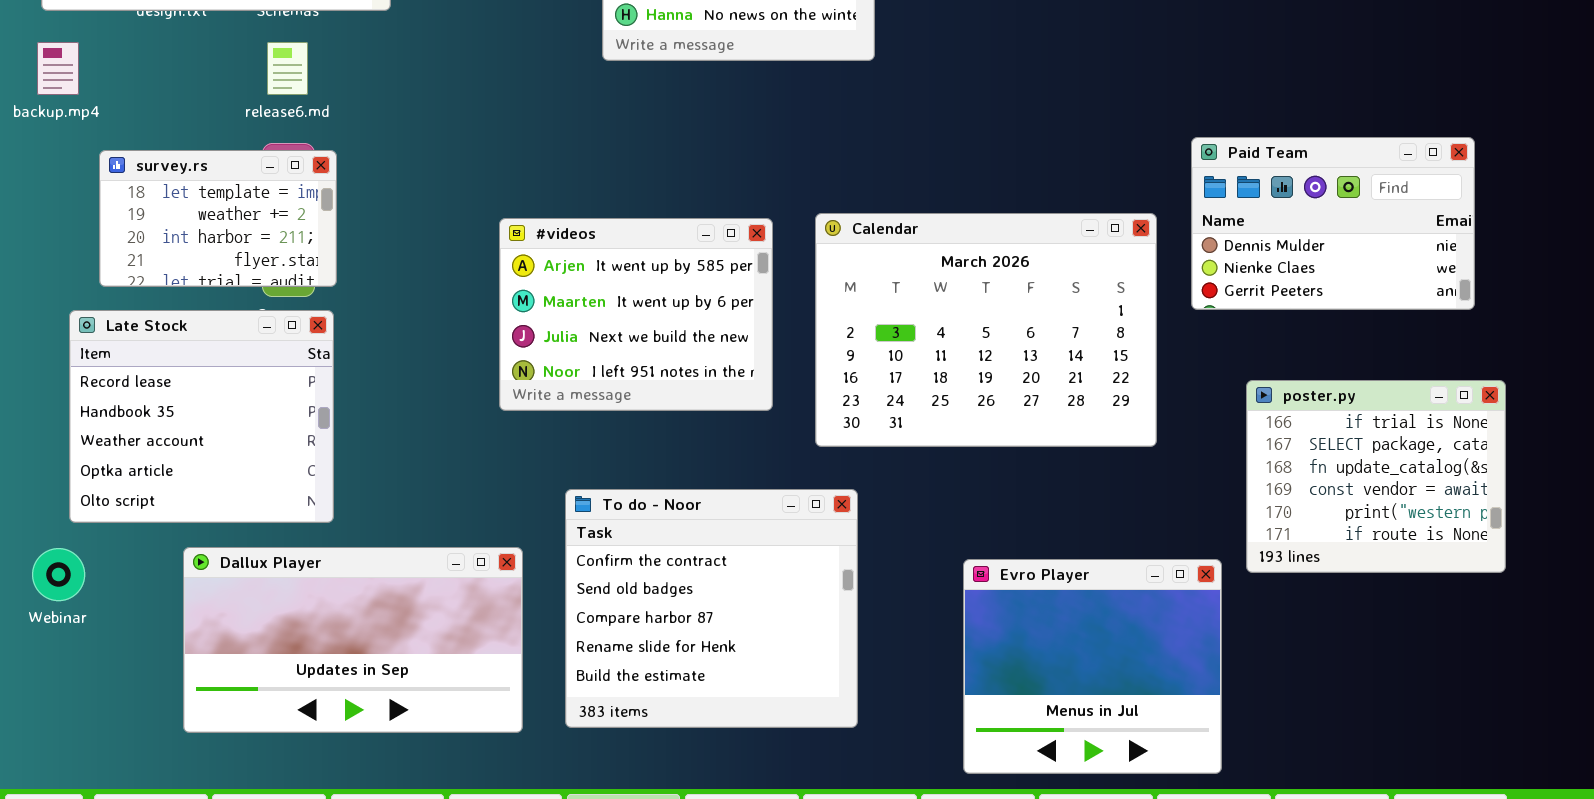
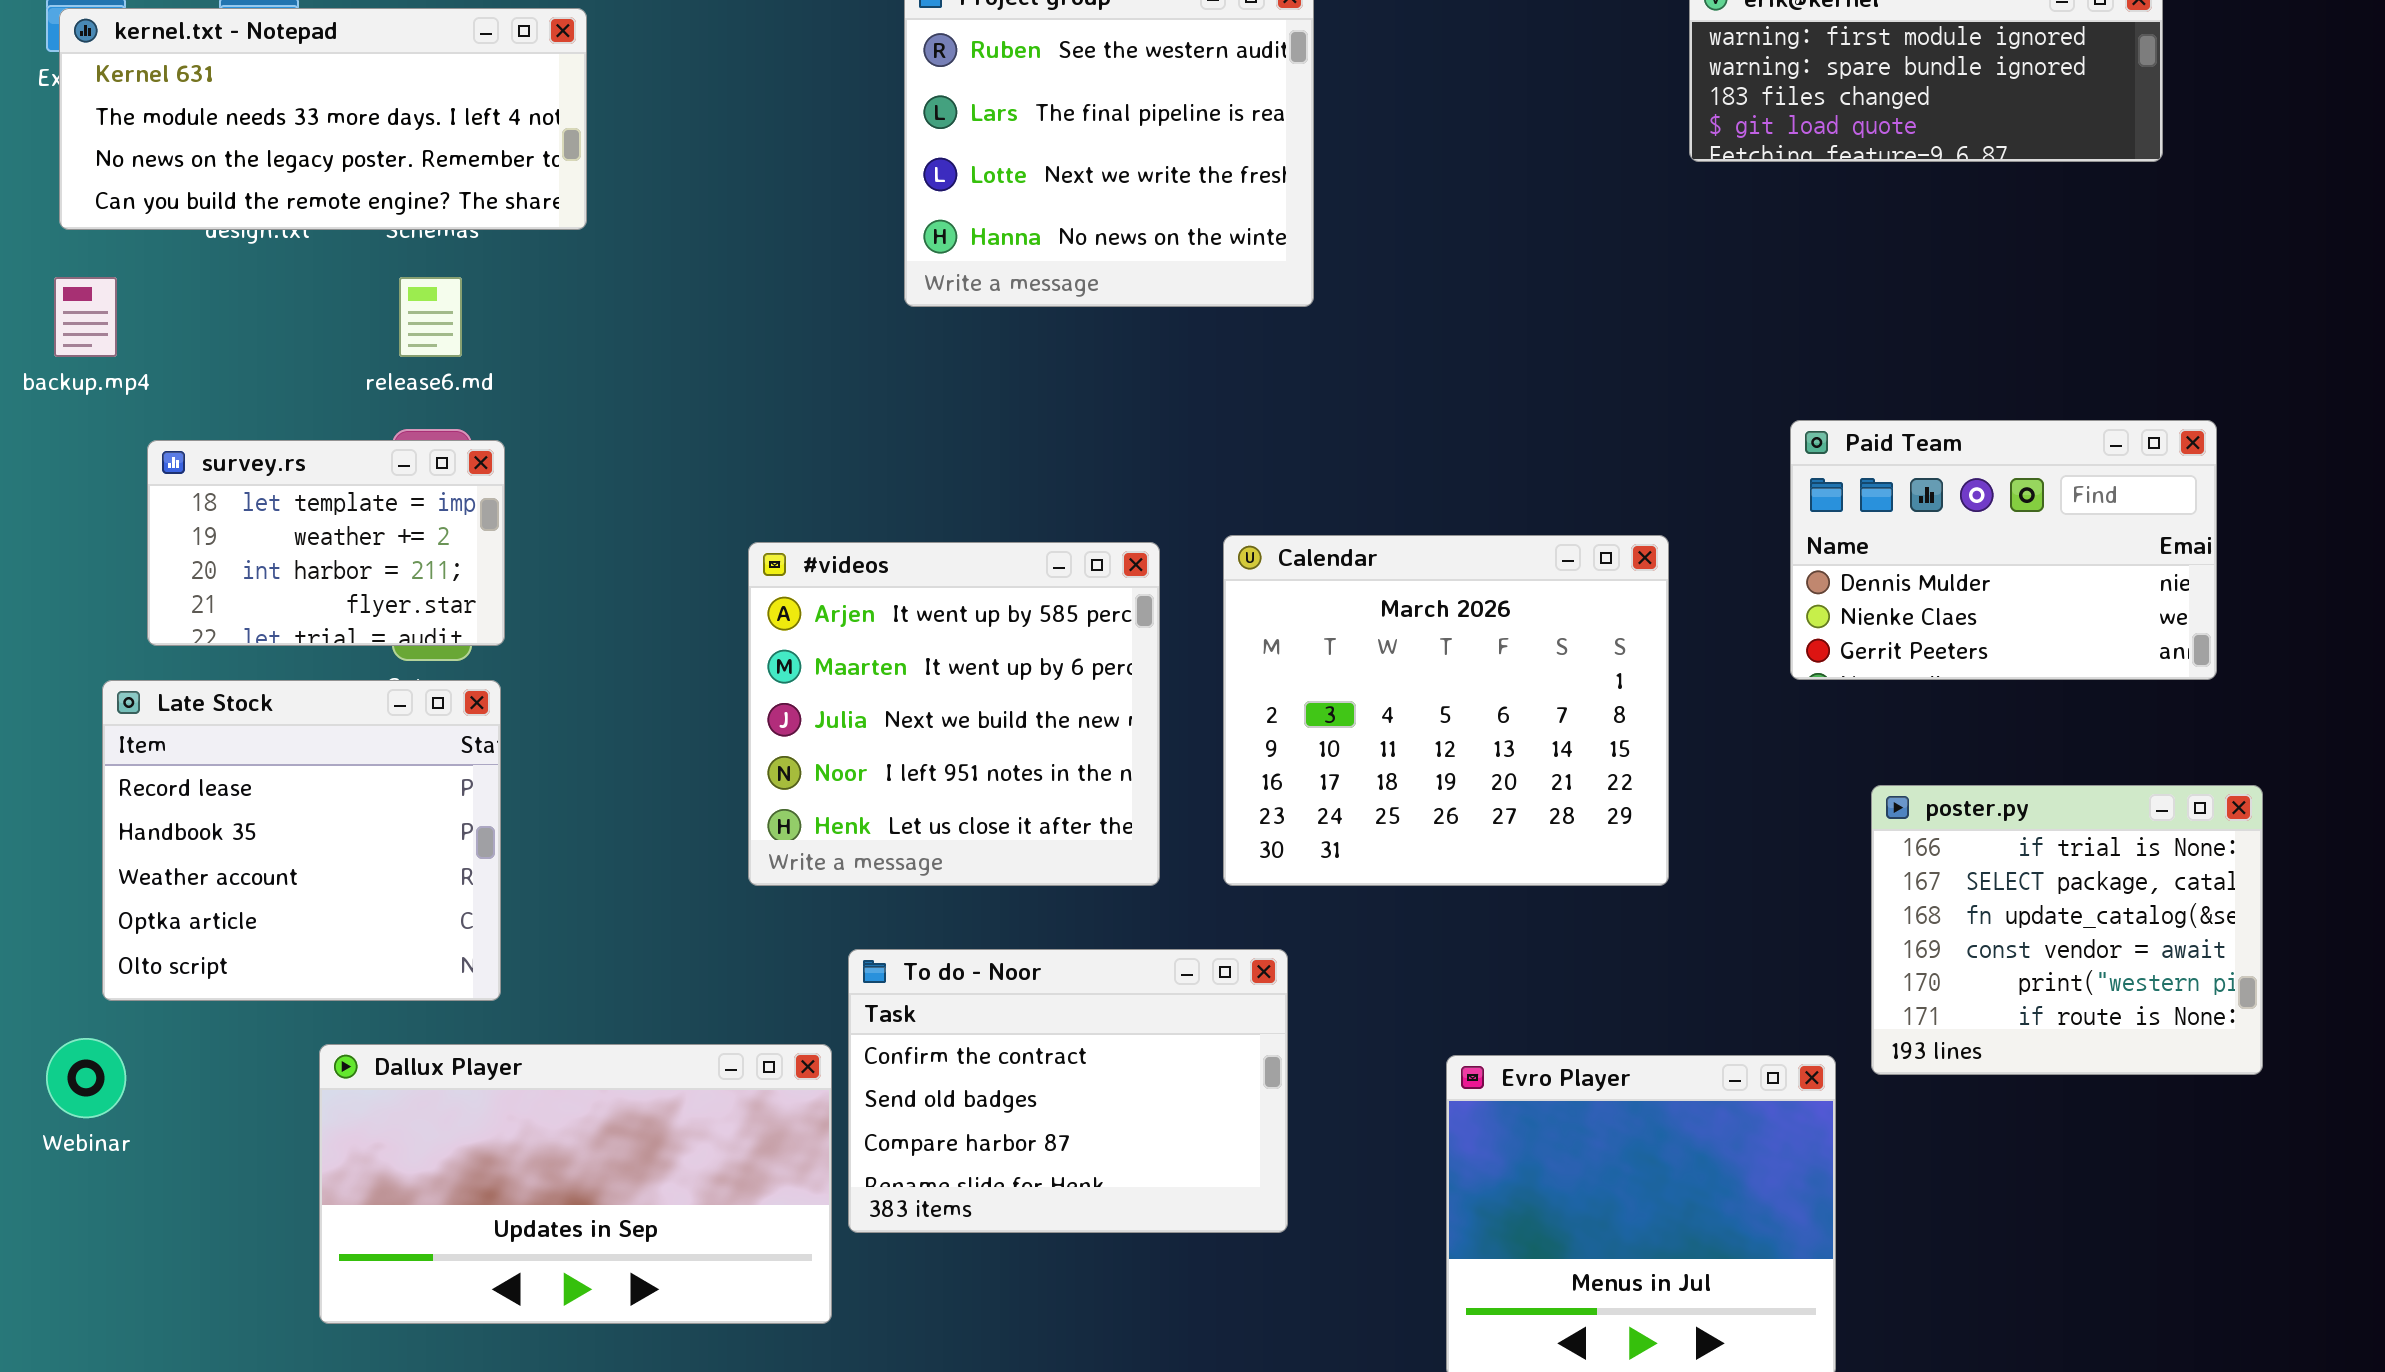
Calendar: [815,213,1157,447] -> [1223,535,1669,886], resized
#videos: [499,218,773,411] -> [748,542,1160,886], resized
To do - Noor: [565,489,858,728] -> [848,949,1288,1233], resized
Dallux Player: [183,547,523,733] -> [319,1044,832,1324], moved

